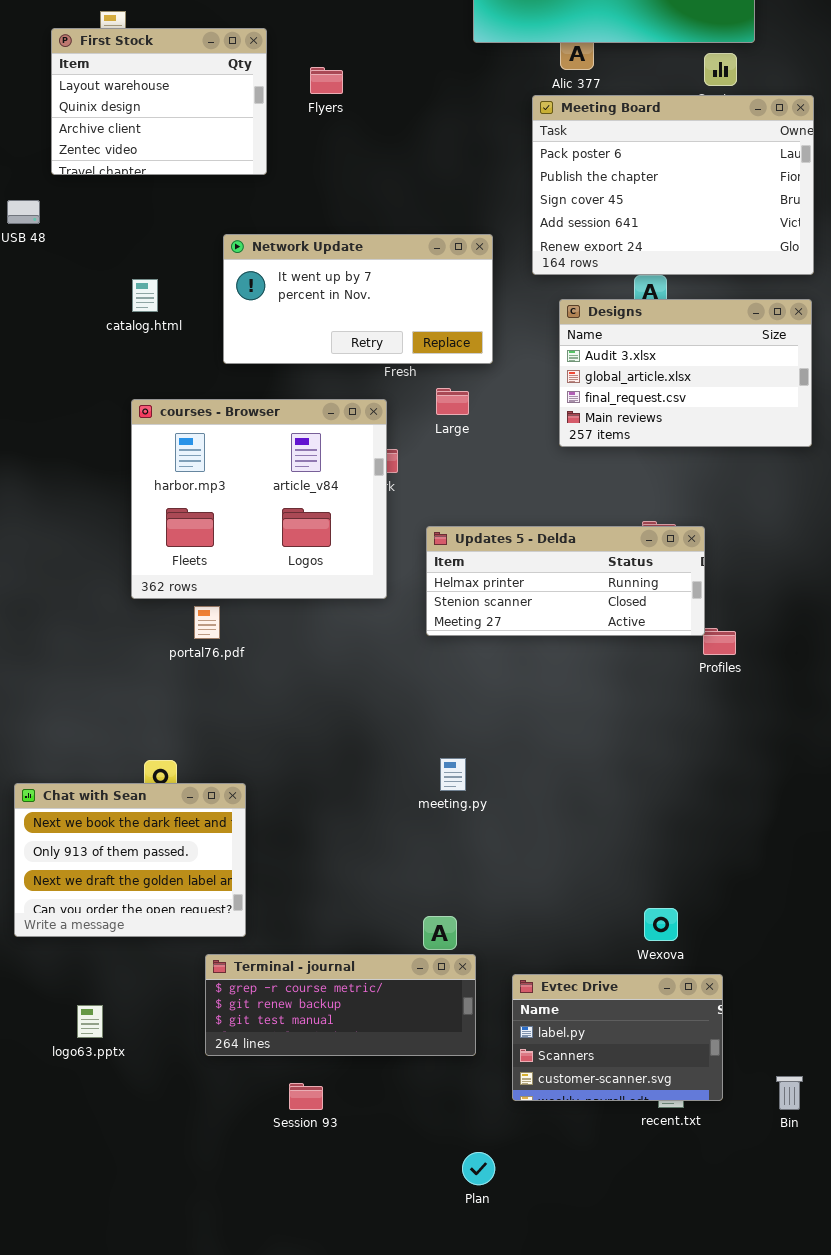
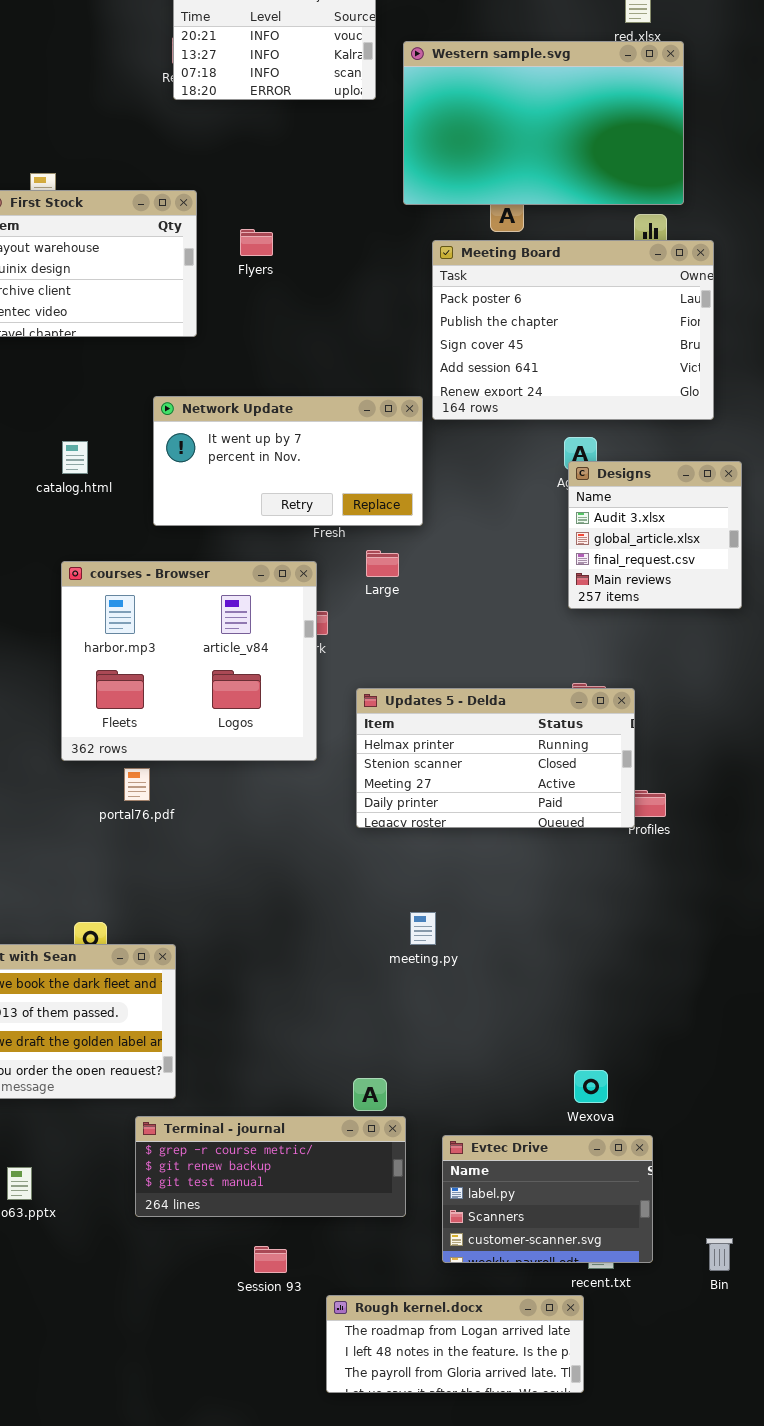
Meeting Board: [532,95,814,275] -> [432,240,714,420], moved
Designs: [559,299,812,447] -> [568,461,742,609], resized
Updates 5 - Delda: [426,526,705,636] -> [356,688,635,828], resized
meeting.py: [440,758,466,791] -> [410,912,436,945], moved
Session 93: [289,1083,323,1110] -> [254,1246,287,1273], moved
Rough kernel.docx: none -> [326,1295,584,1393], opened

